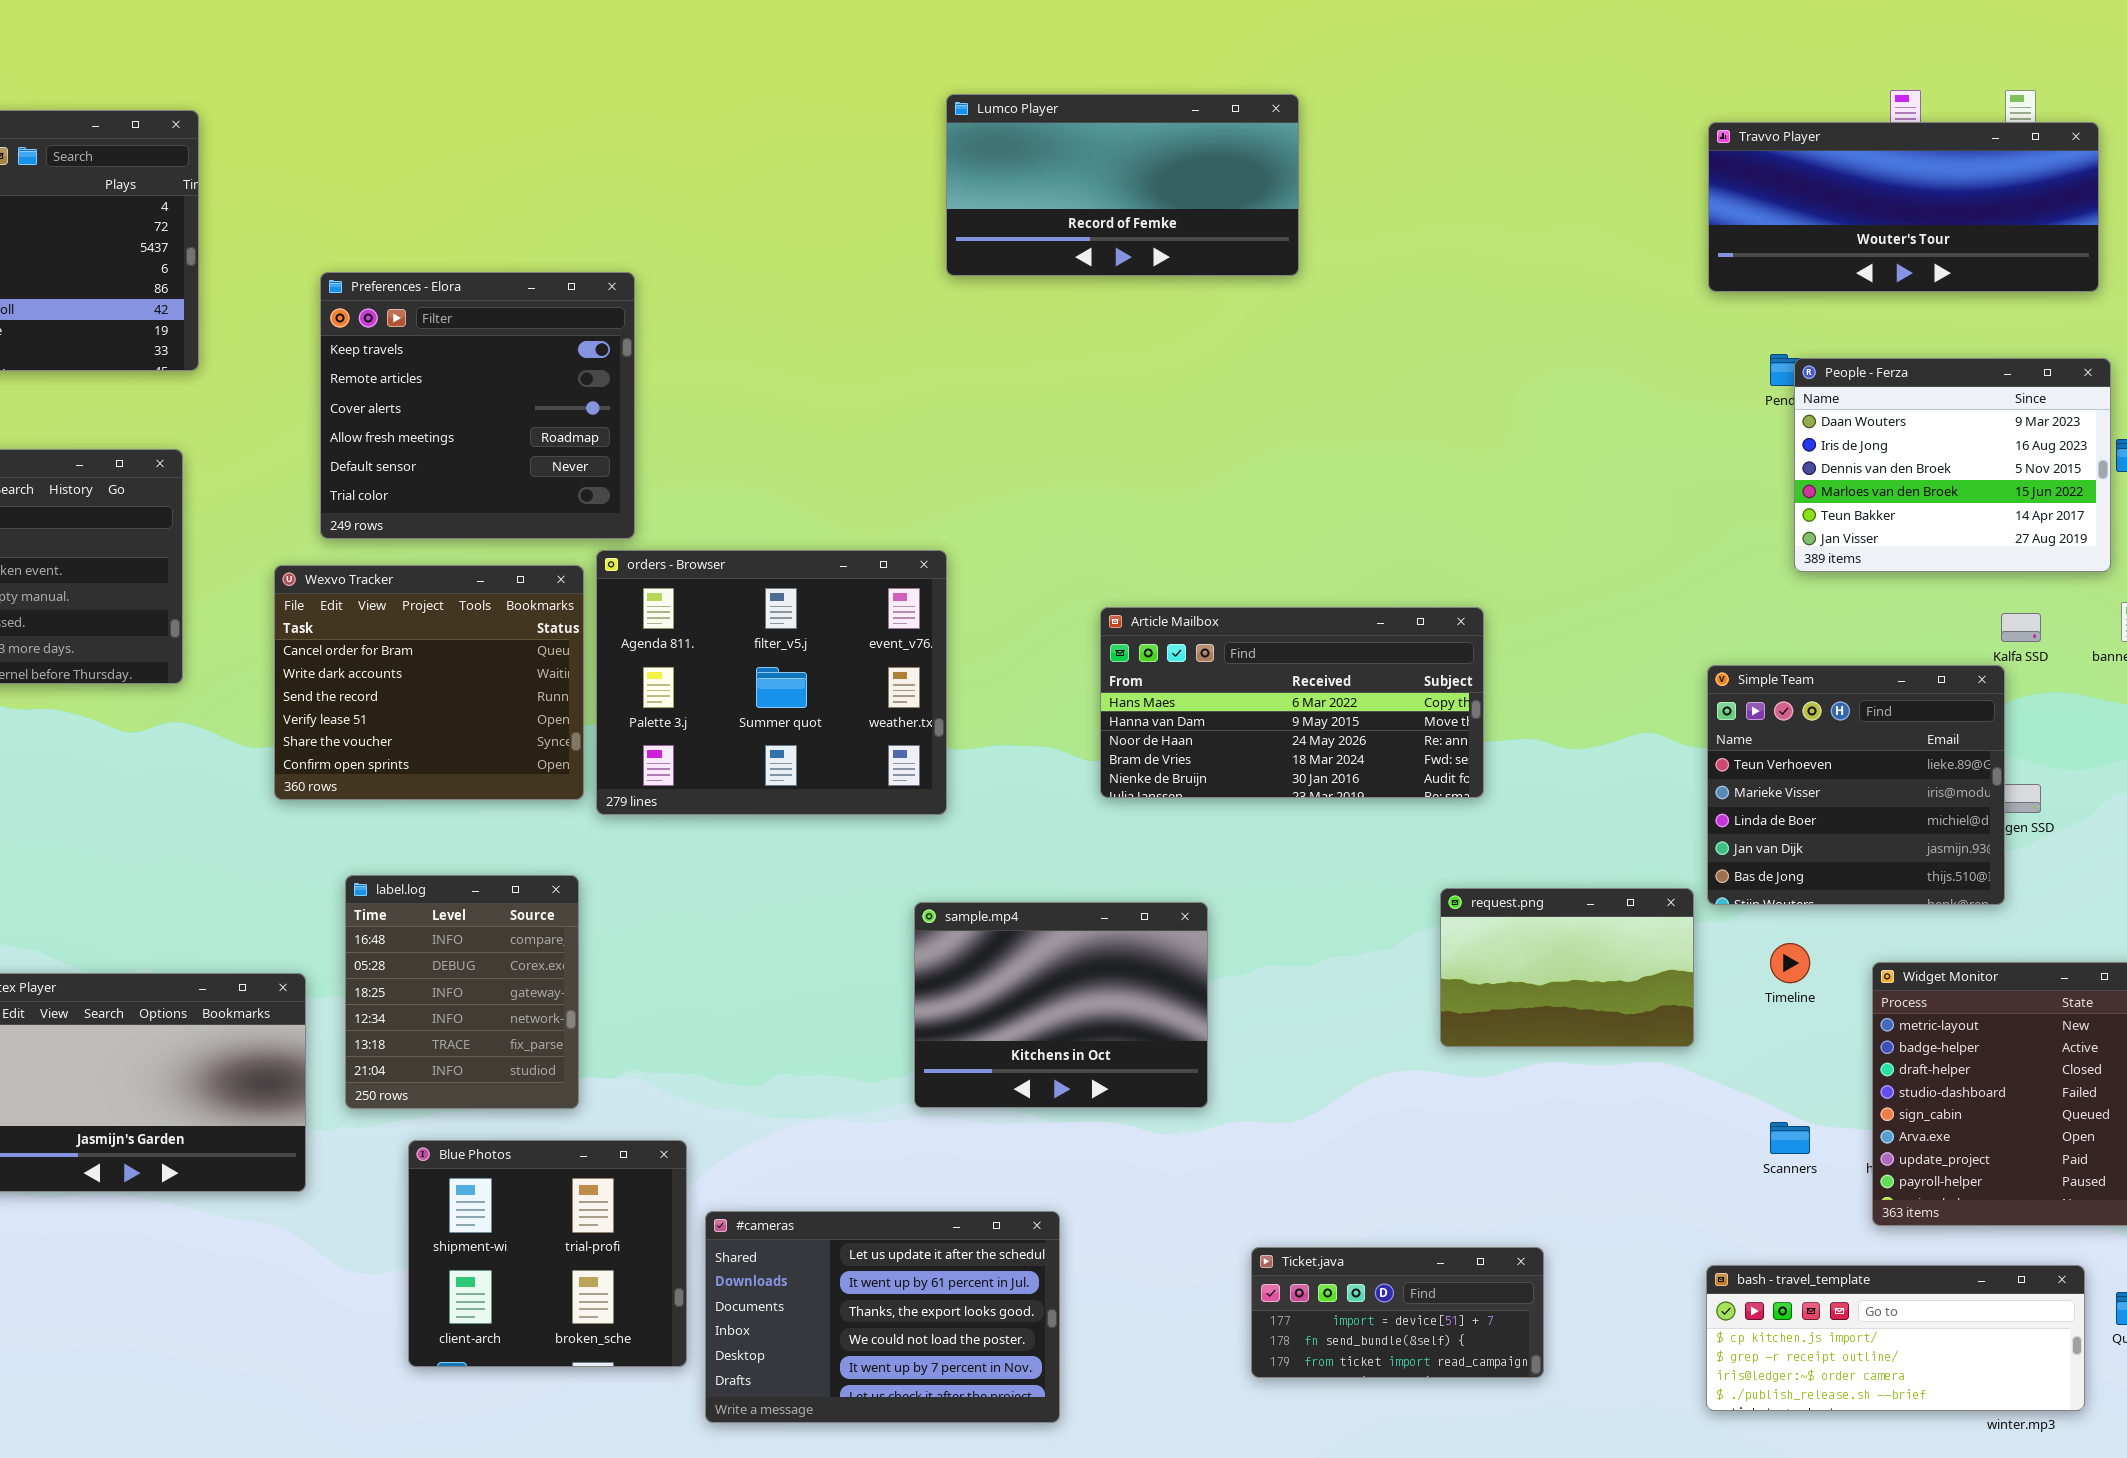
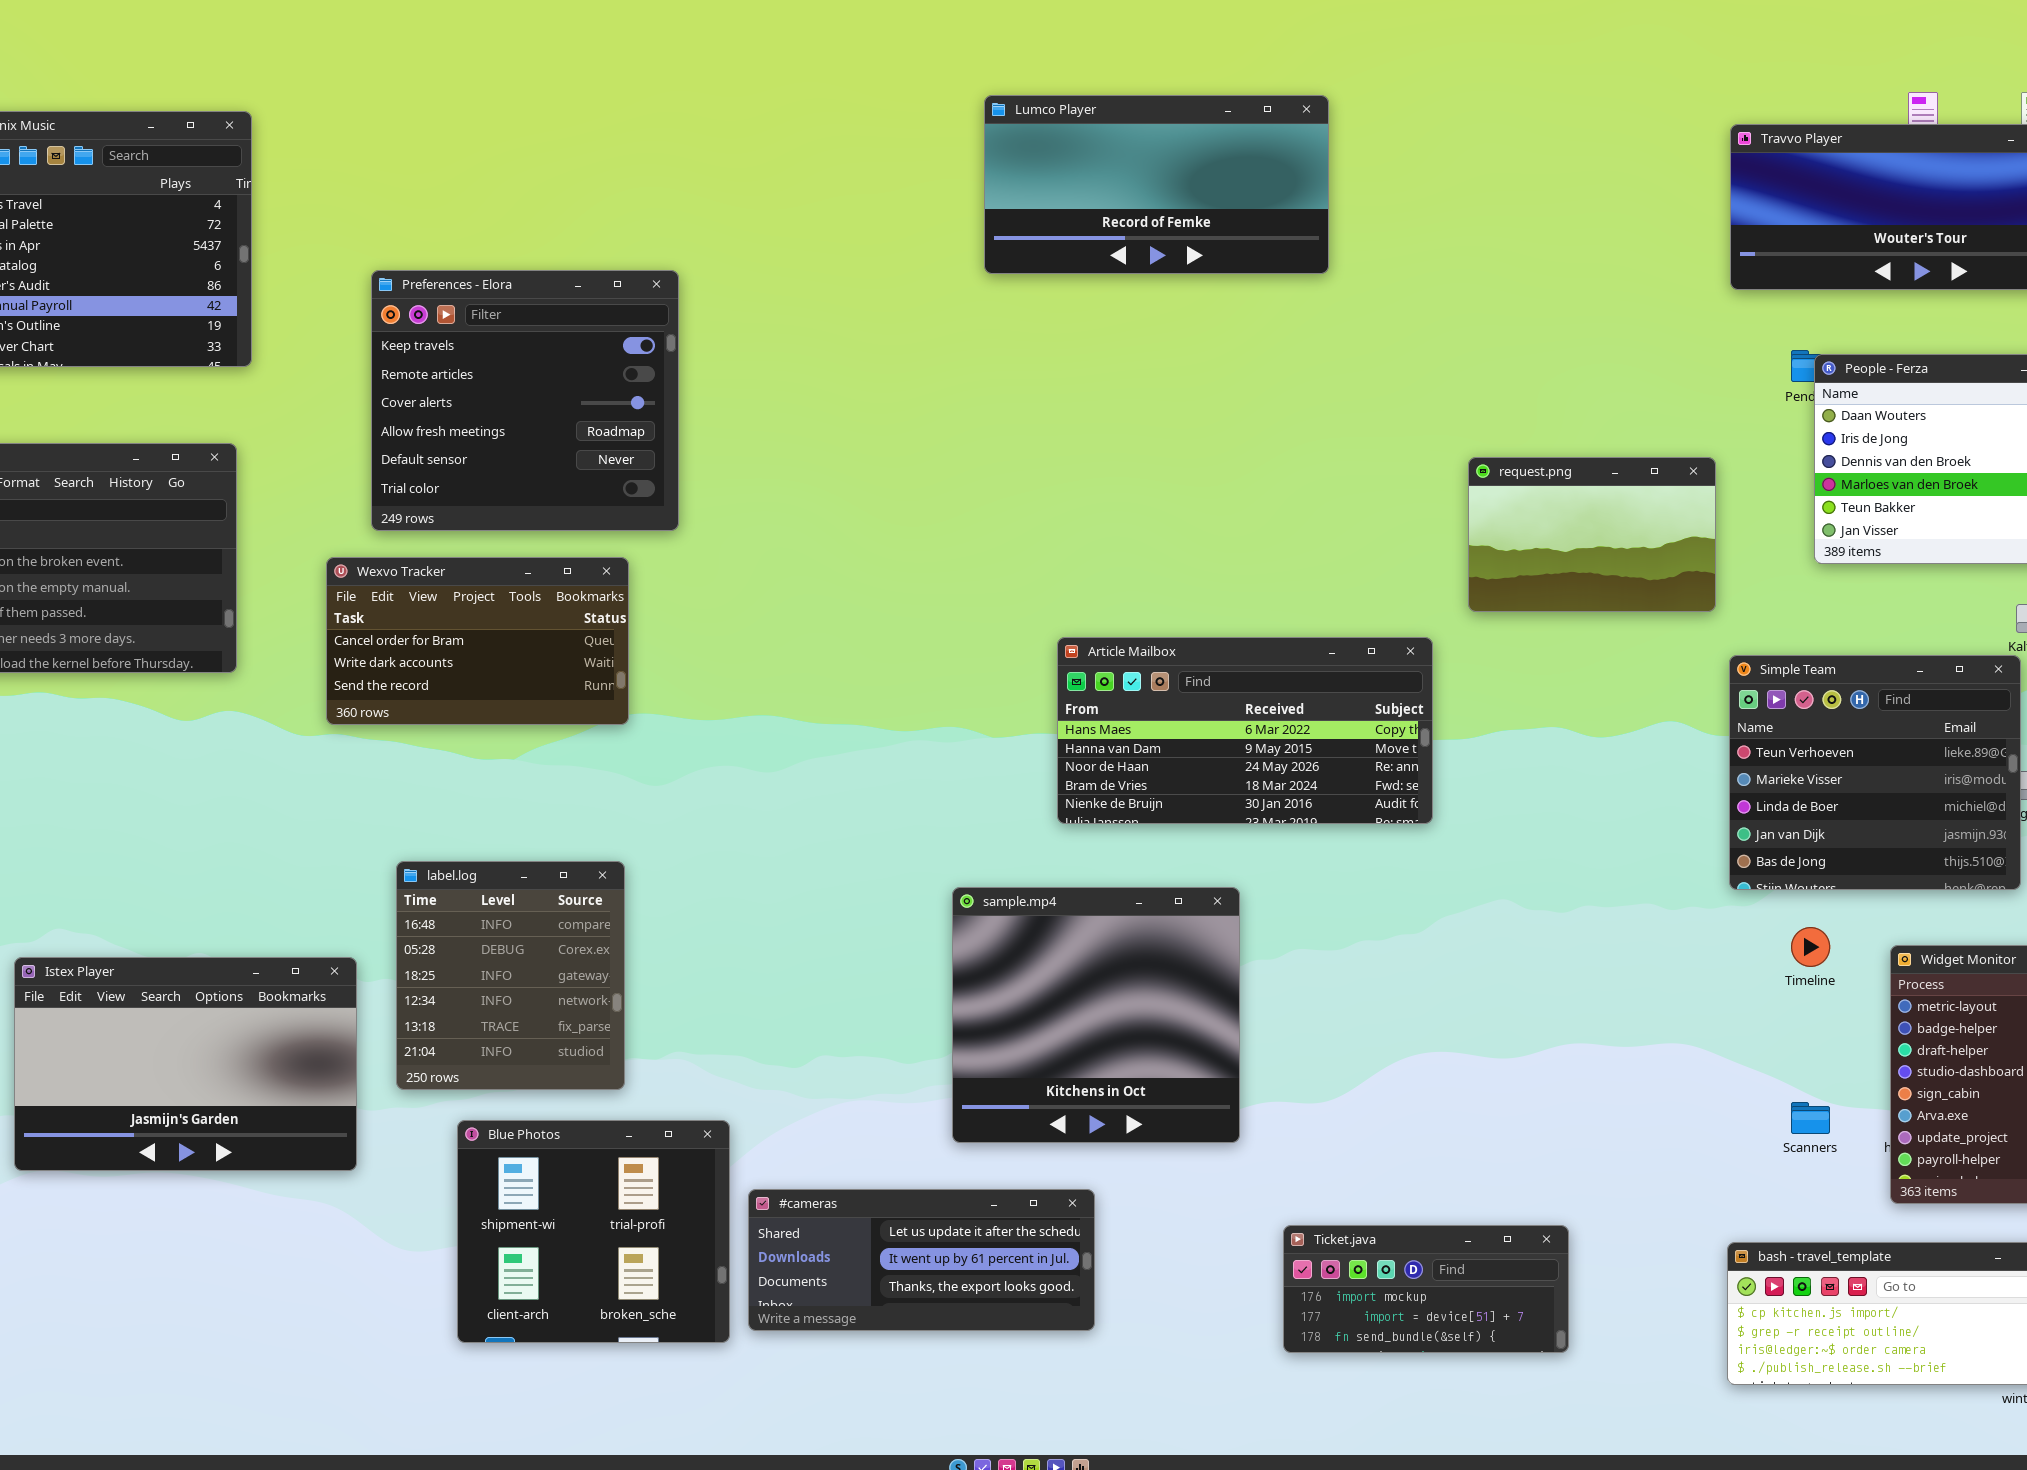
orders - Browser: [596,550,947,815] -> none, closed
Wexvo Tracker: [274,565,584,800] -> [326,557,629,725], resized
Article Mailbox: [1100,607,1484,798] -> [1057,637,1433,824], moved
request.png: [1440,888,1694,1047] -> [1468,457,1716,612], moved
sample.mp4: [914,902,1208,1108] -> [952,887,1240,1143], resized
#cameras: [705,1211,1060,1423] -> [748,1189,1095,1331], resized
Ticket.java: [1251,1247,1544,1378] -> [1283,1225,1569,1353], scrolled up 1 row

